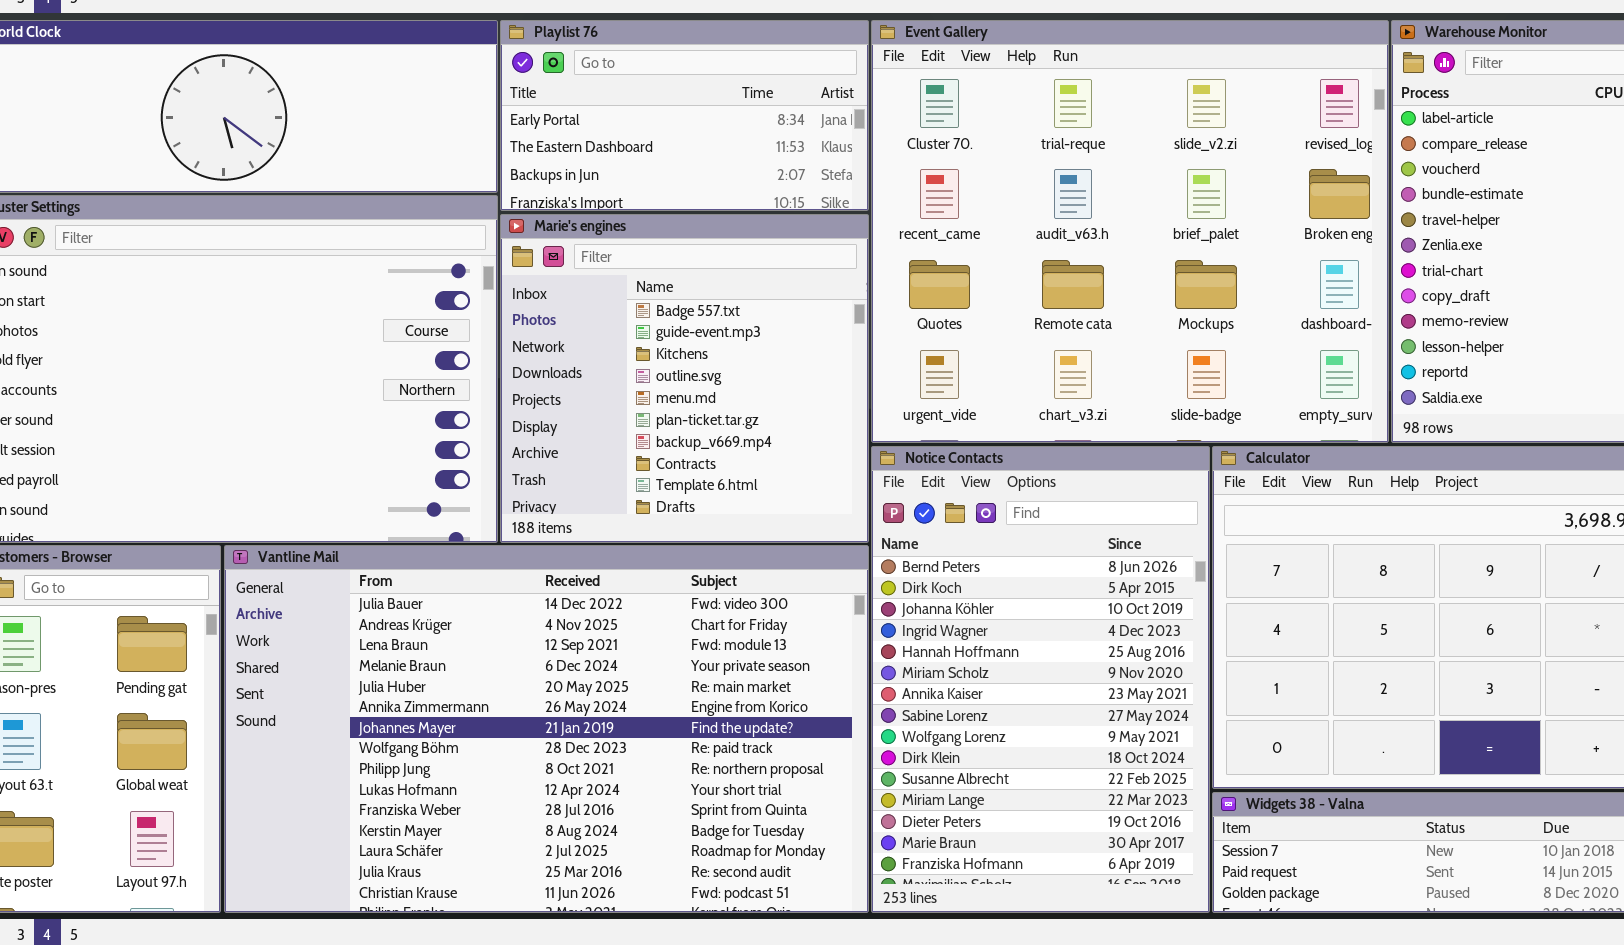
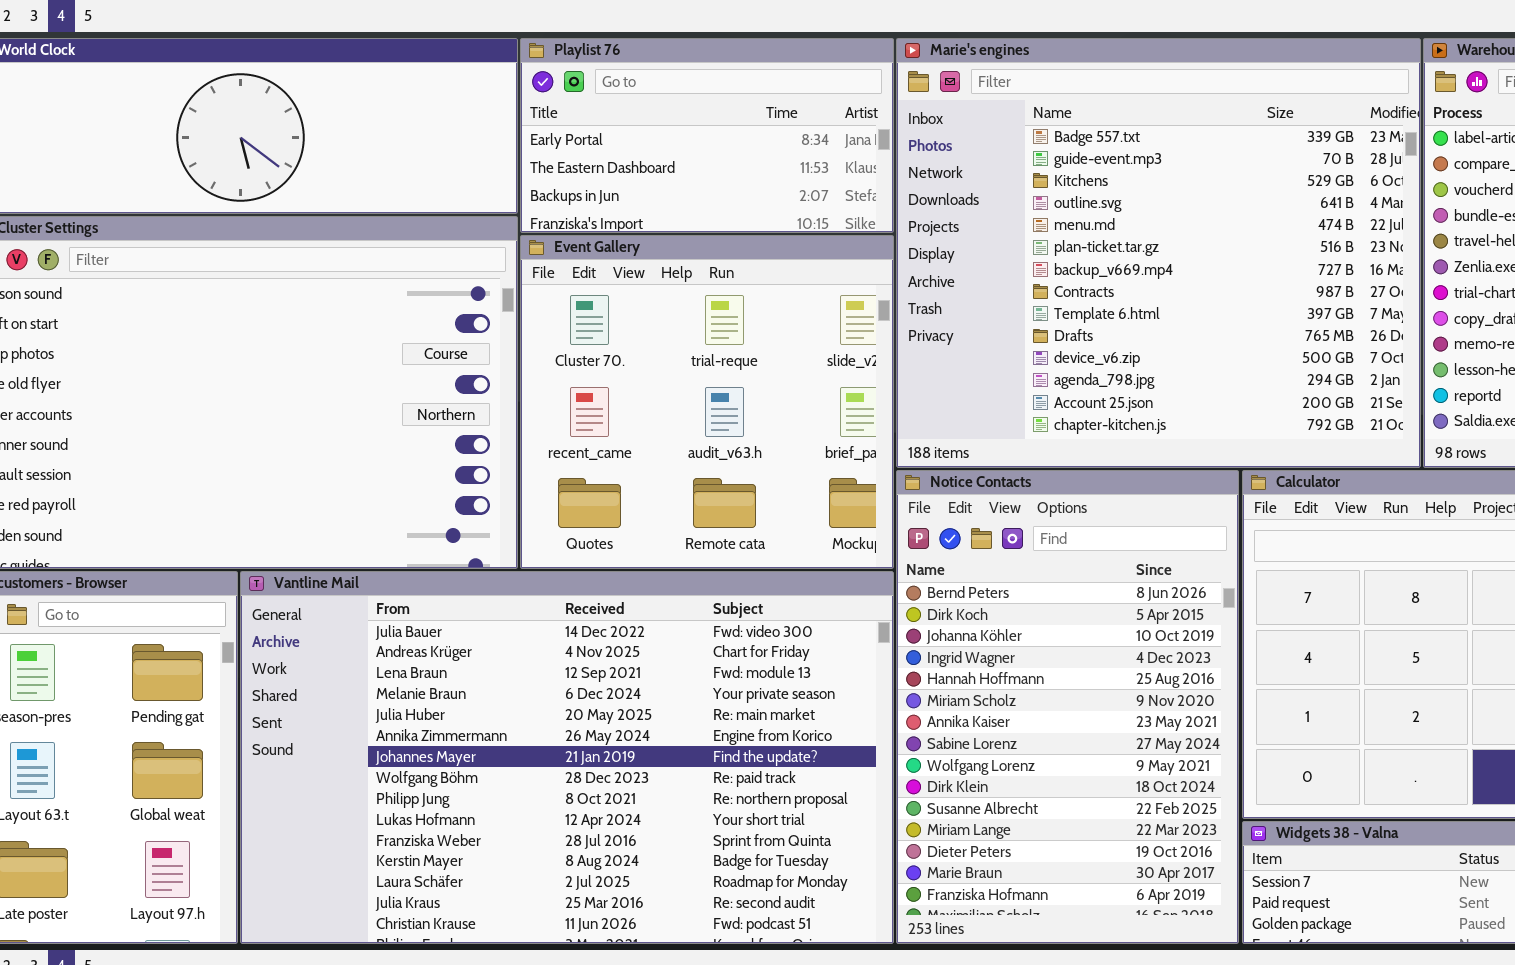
Event Gallery: [871,20,1389,443] -> [520,235,894,569], moved, resized
Marie's engines: [500,214,869,543] -> [896,38,1421,468], moved, resized

